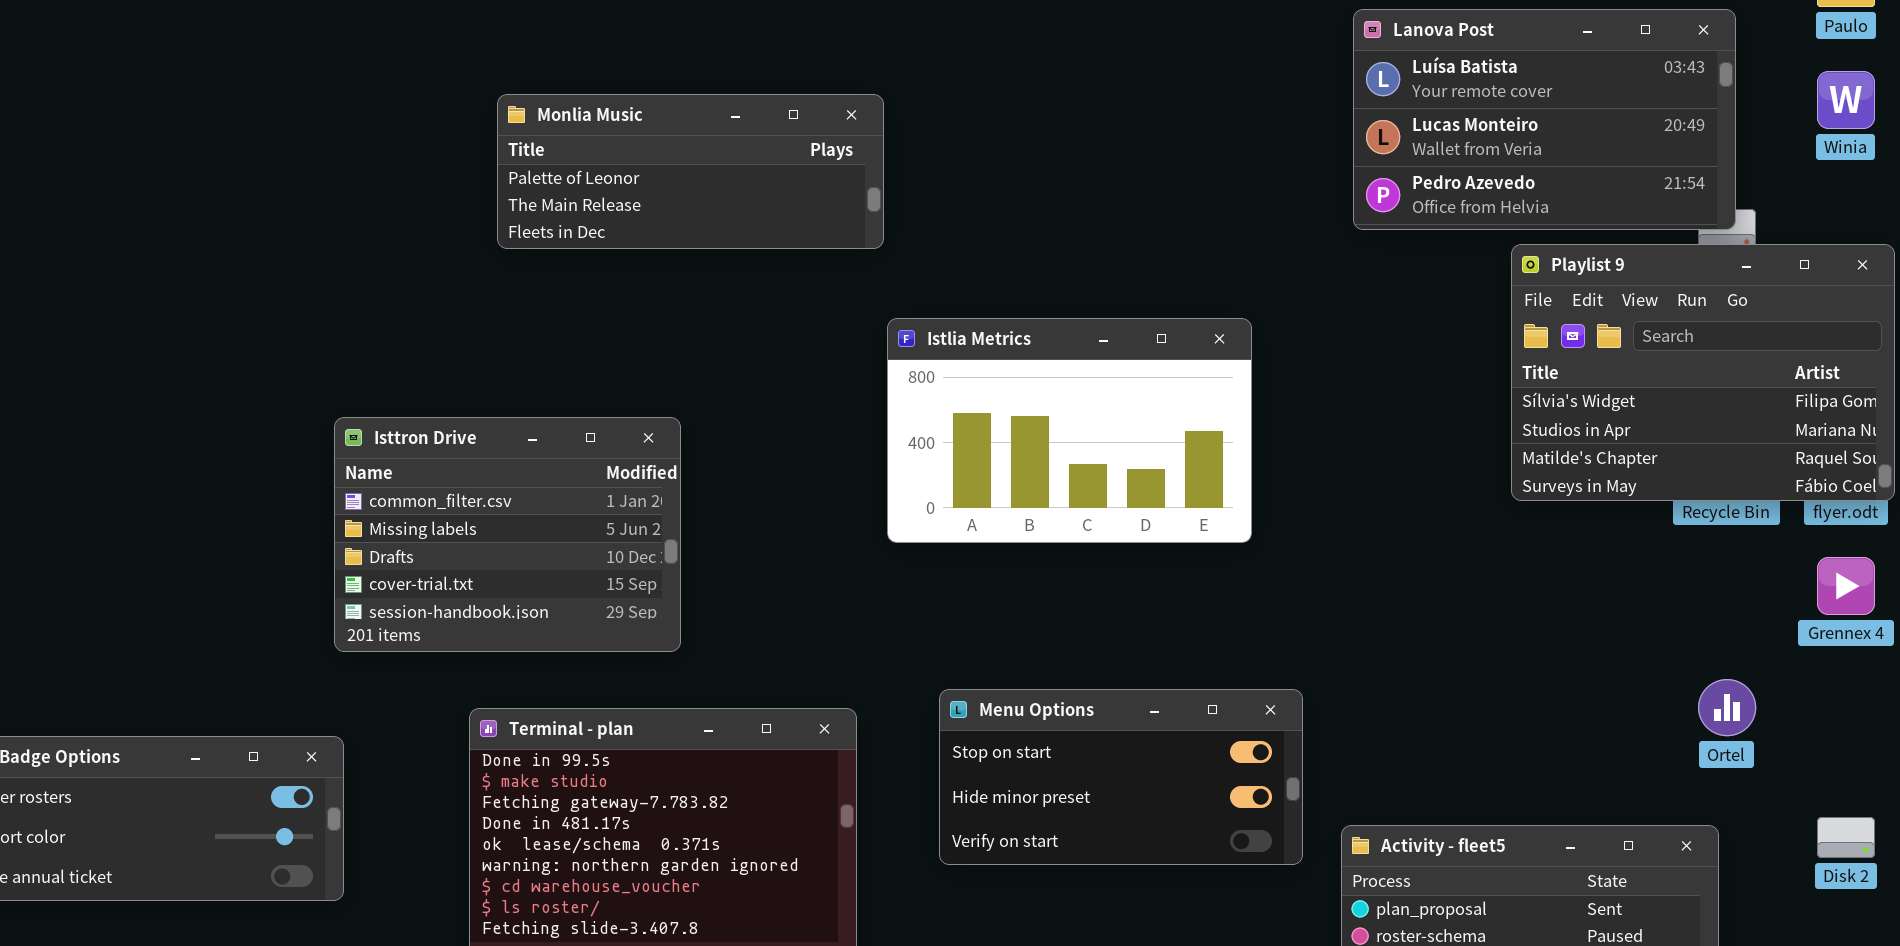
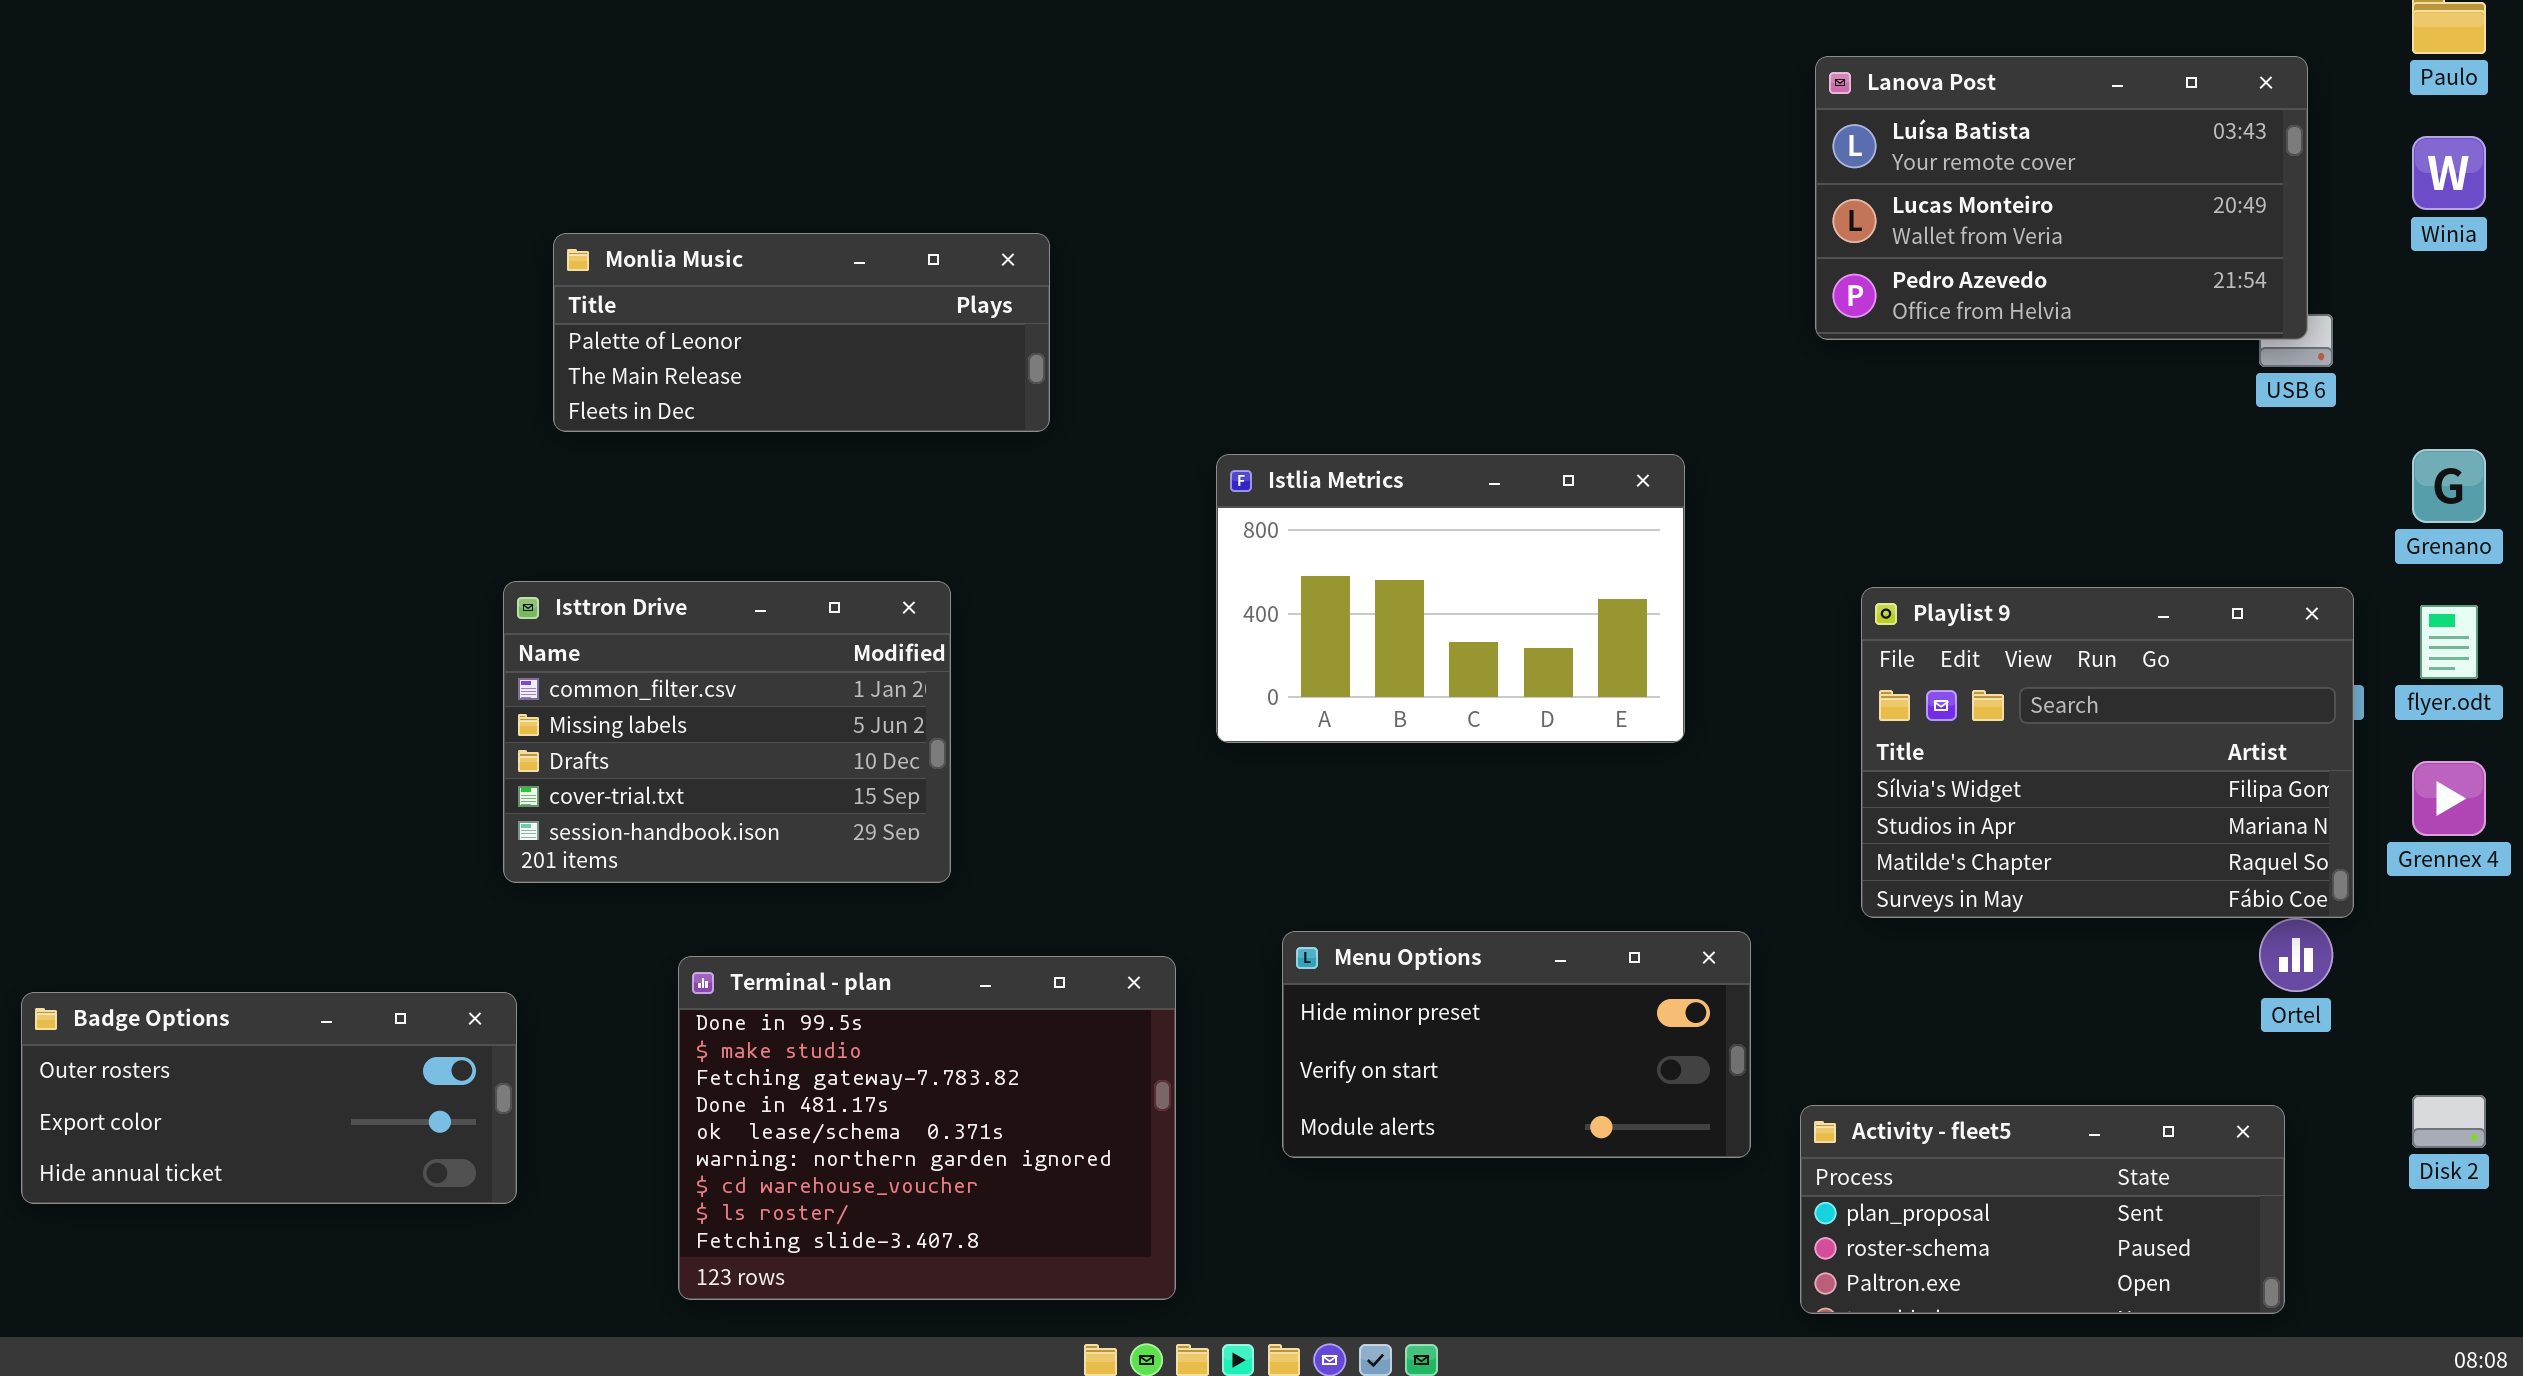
Monlia Music: [497,94,884,249] -> [553,233,1050,432], moved
Playlist 9: [1511,244,1895,501] -> [1861,587,2354,918], moved
Menu Options: [939,689,1303,865] -> [1282,931,1751,1158], scrolled down 1 row

